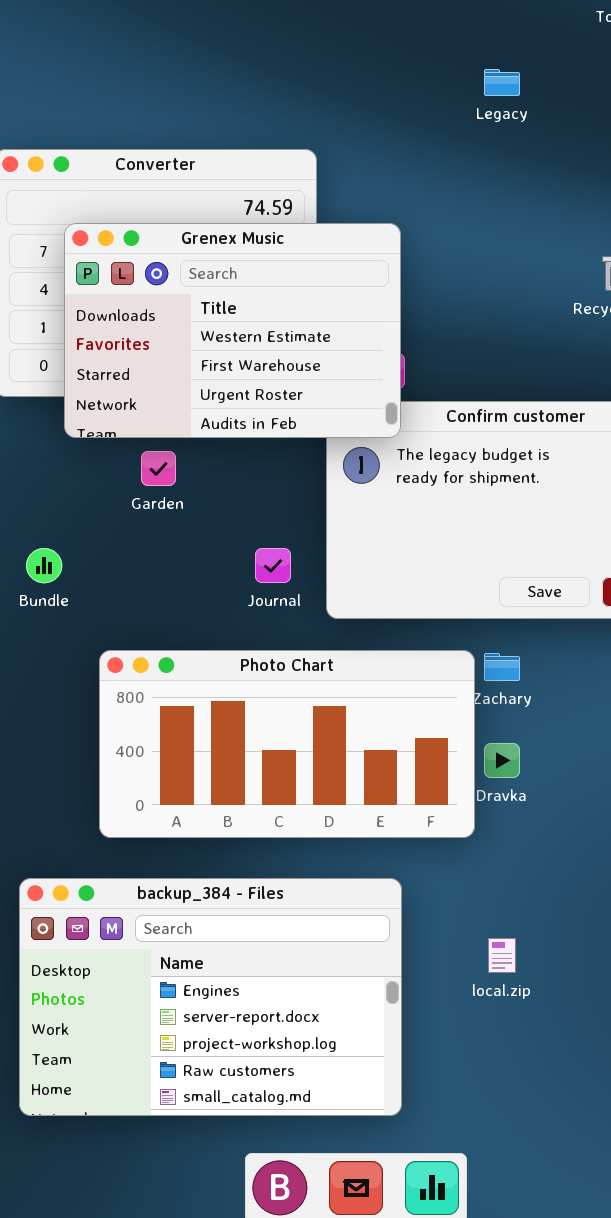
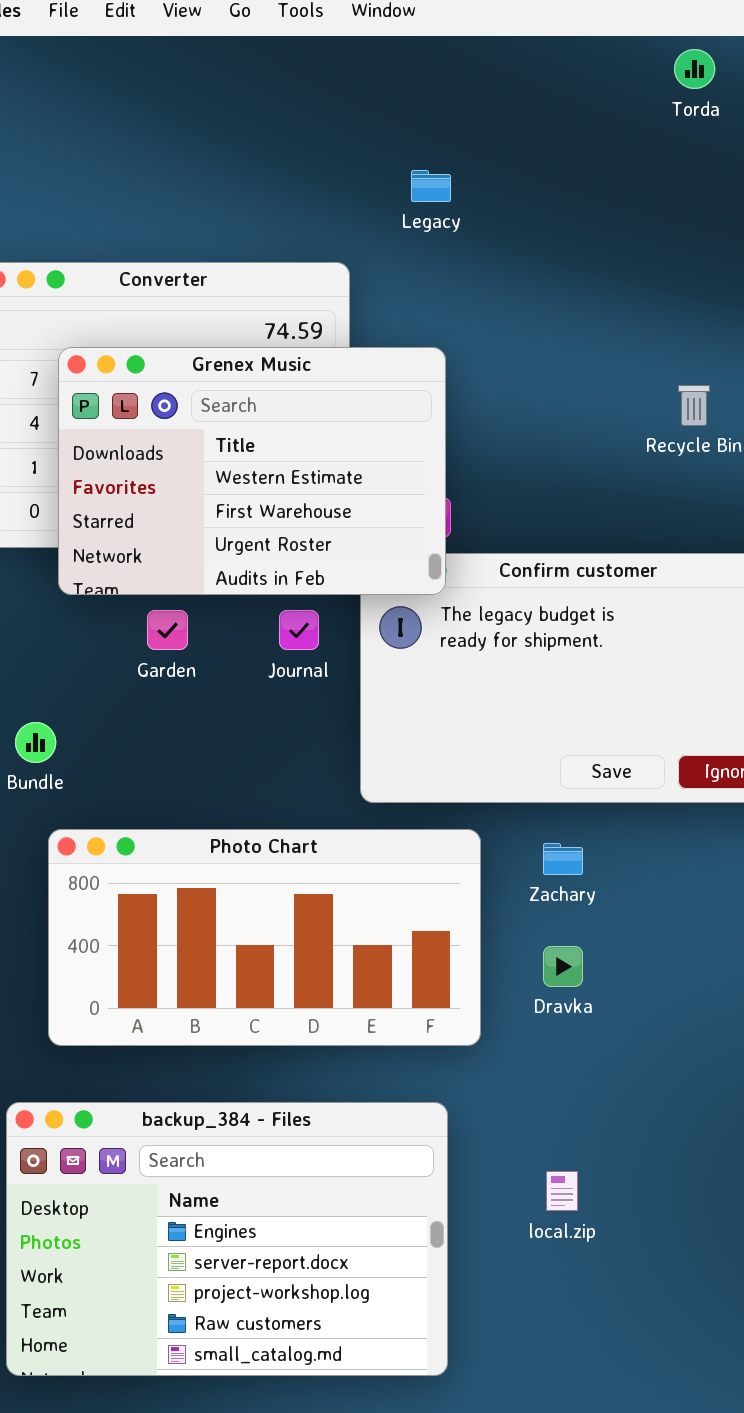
Legacy: [484,69,520,96] -> [411,170,451,202], moved
Journal: [255,548,291,583] -> [279,610,319,650], moved
Photo Chart: [99,650,475,838] -> [48,829,481,1046], moved

